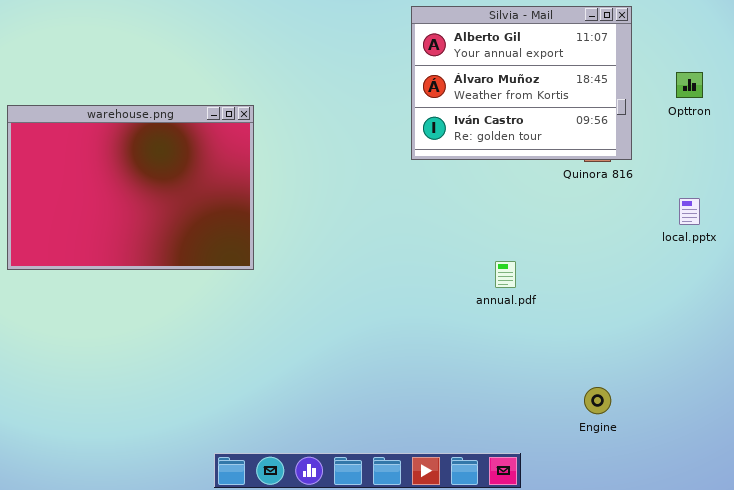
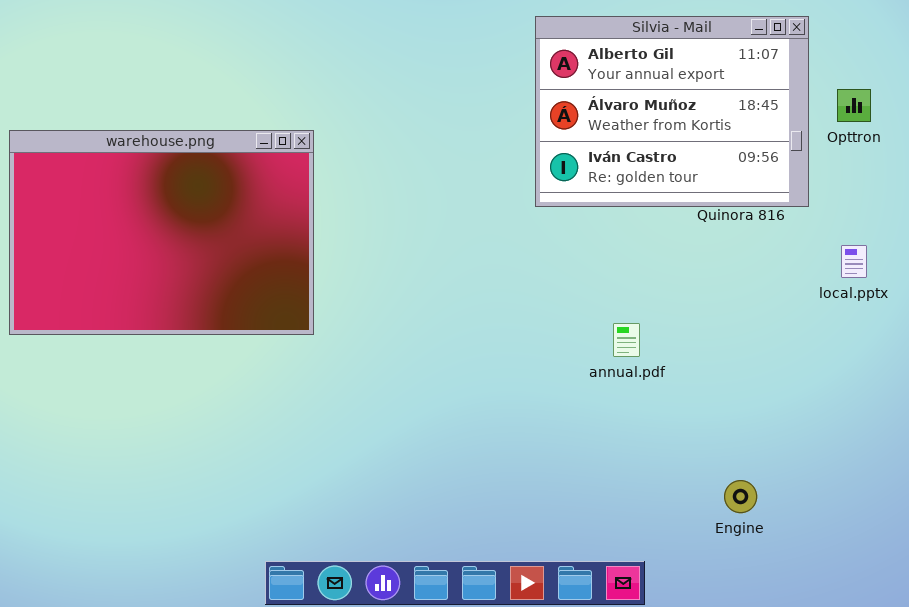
Silvia - Mail: [411,6,632,160] -> [535,16,809,207], moved

